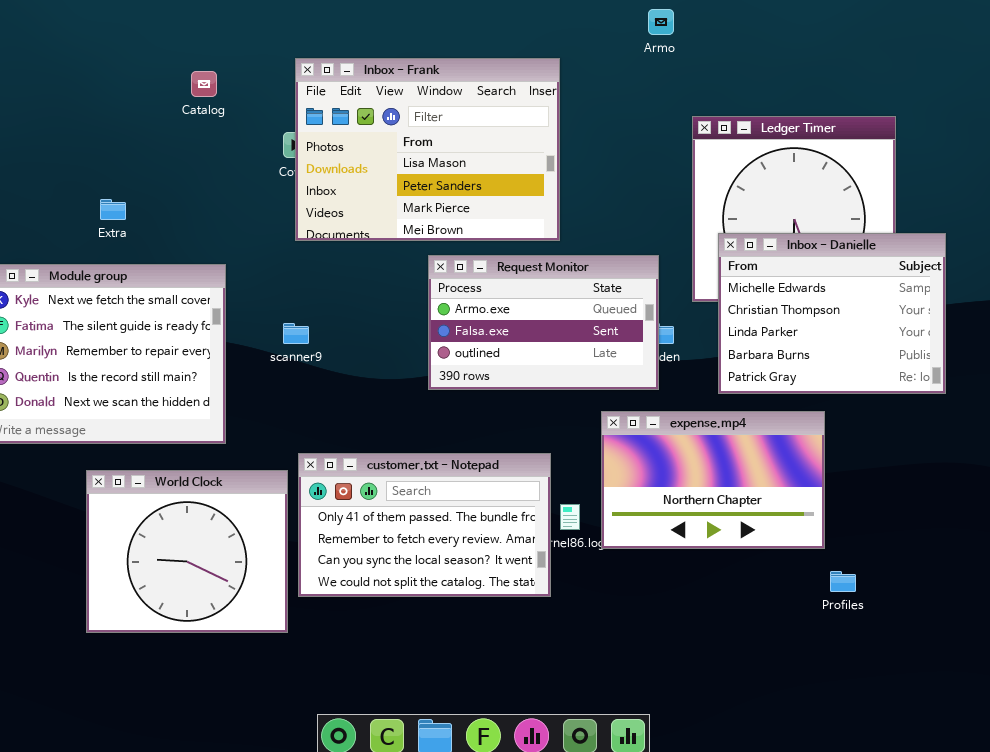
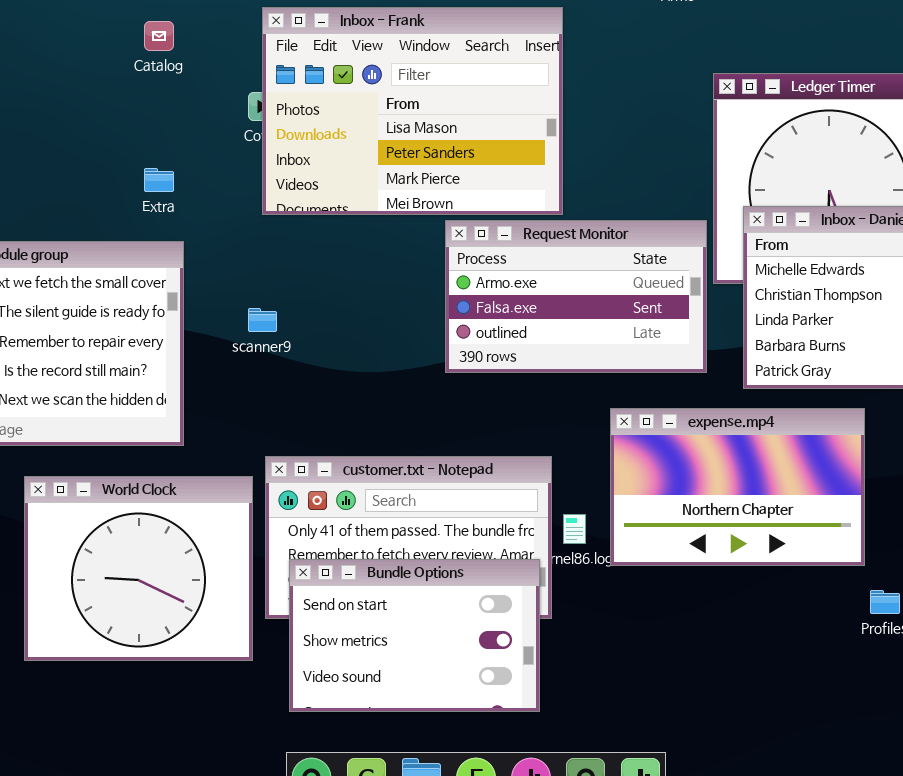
Extra: [100,199,126,220] -> [144,168,174,192], moved
Request Monitor: [428,255,659,390] -> [445,220,707,373], moved
Bundle Options: none -> [289,559,540,712], opened

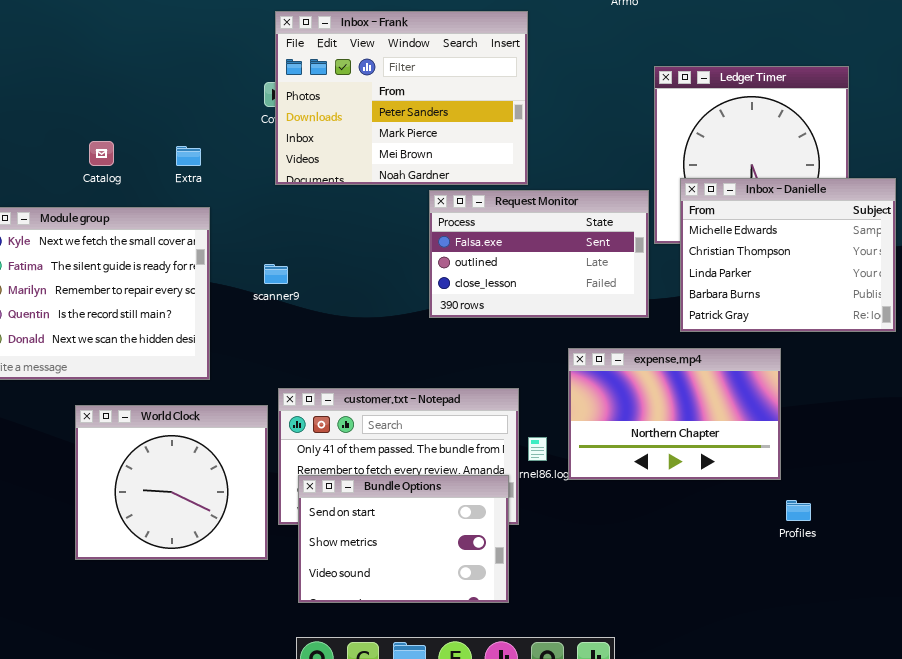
Inbox - Frank: [262,7,563,215] -> [275,11,528,185], scrolled down 1 row
Catalog: [144,21,174,51] -> [89,141,114,166], moved
Request Monitor: [445,220,707,373] -> [429,190,649,318], scrolled down 1 row

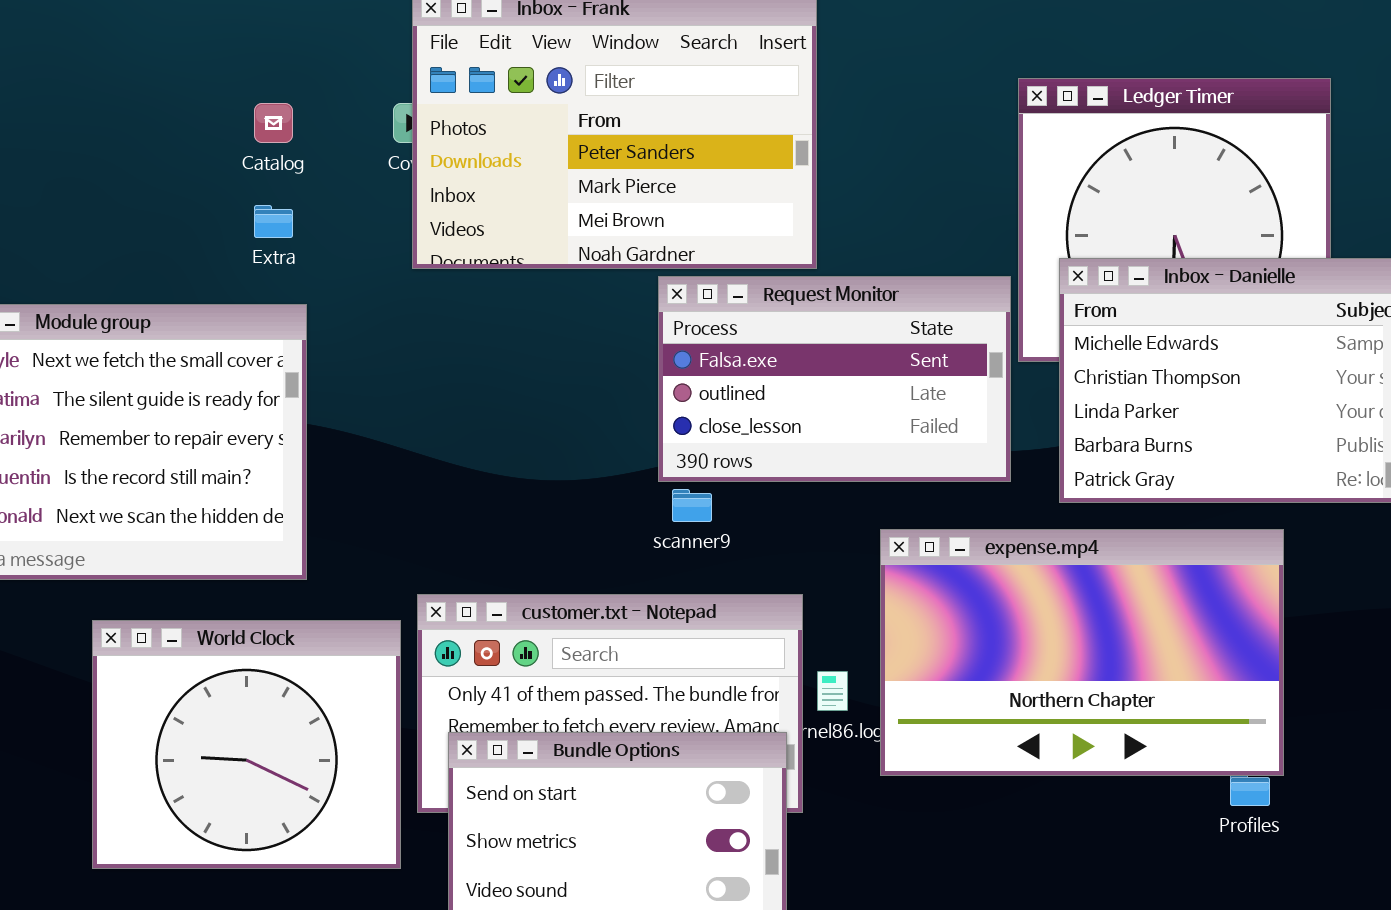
Catalog: [89,141,114,166] -> [254,103,293,143], moved
scanner9: [264,264,288,284] -> [672,489,712,522], moved
expense.mp4: [568,348,781,480] -> [880,529,1284,776], resized

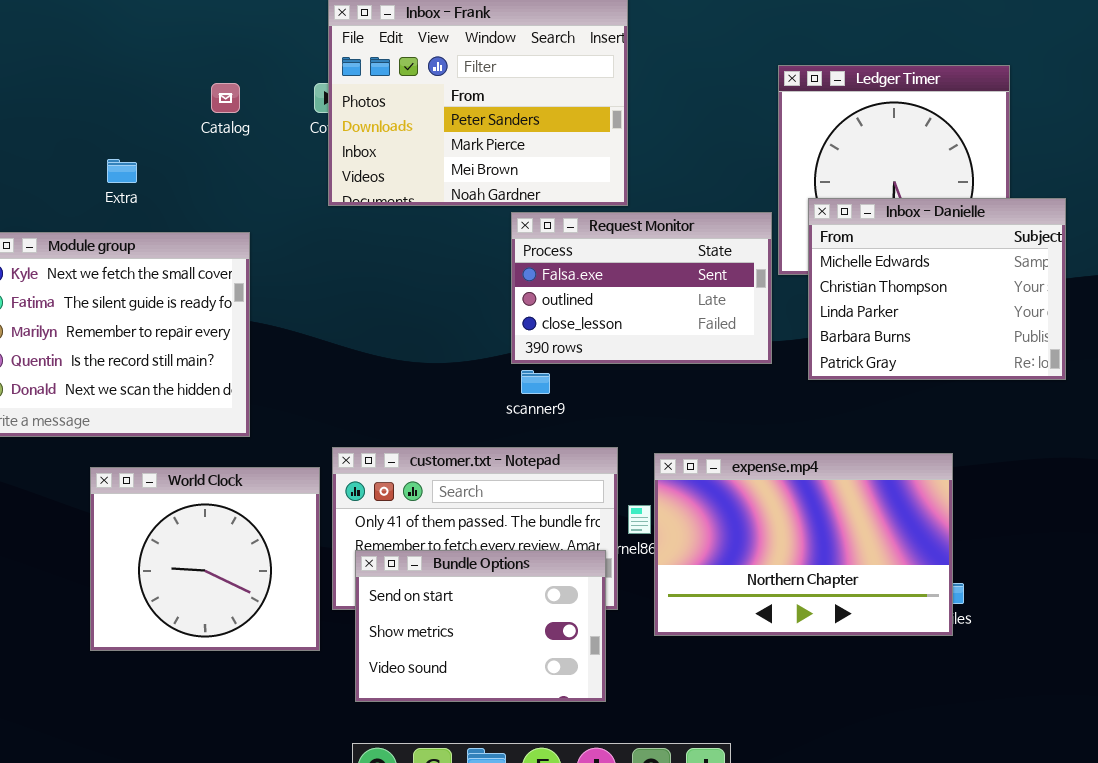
Extra: [254,205,293,238] -> [107,159,137,183], moved
expense.mp4: [880,529,1284,776] -> [654,453,953,636], moved

